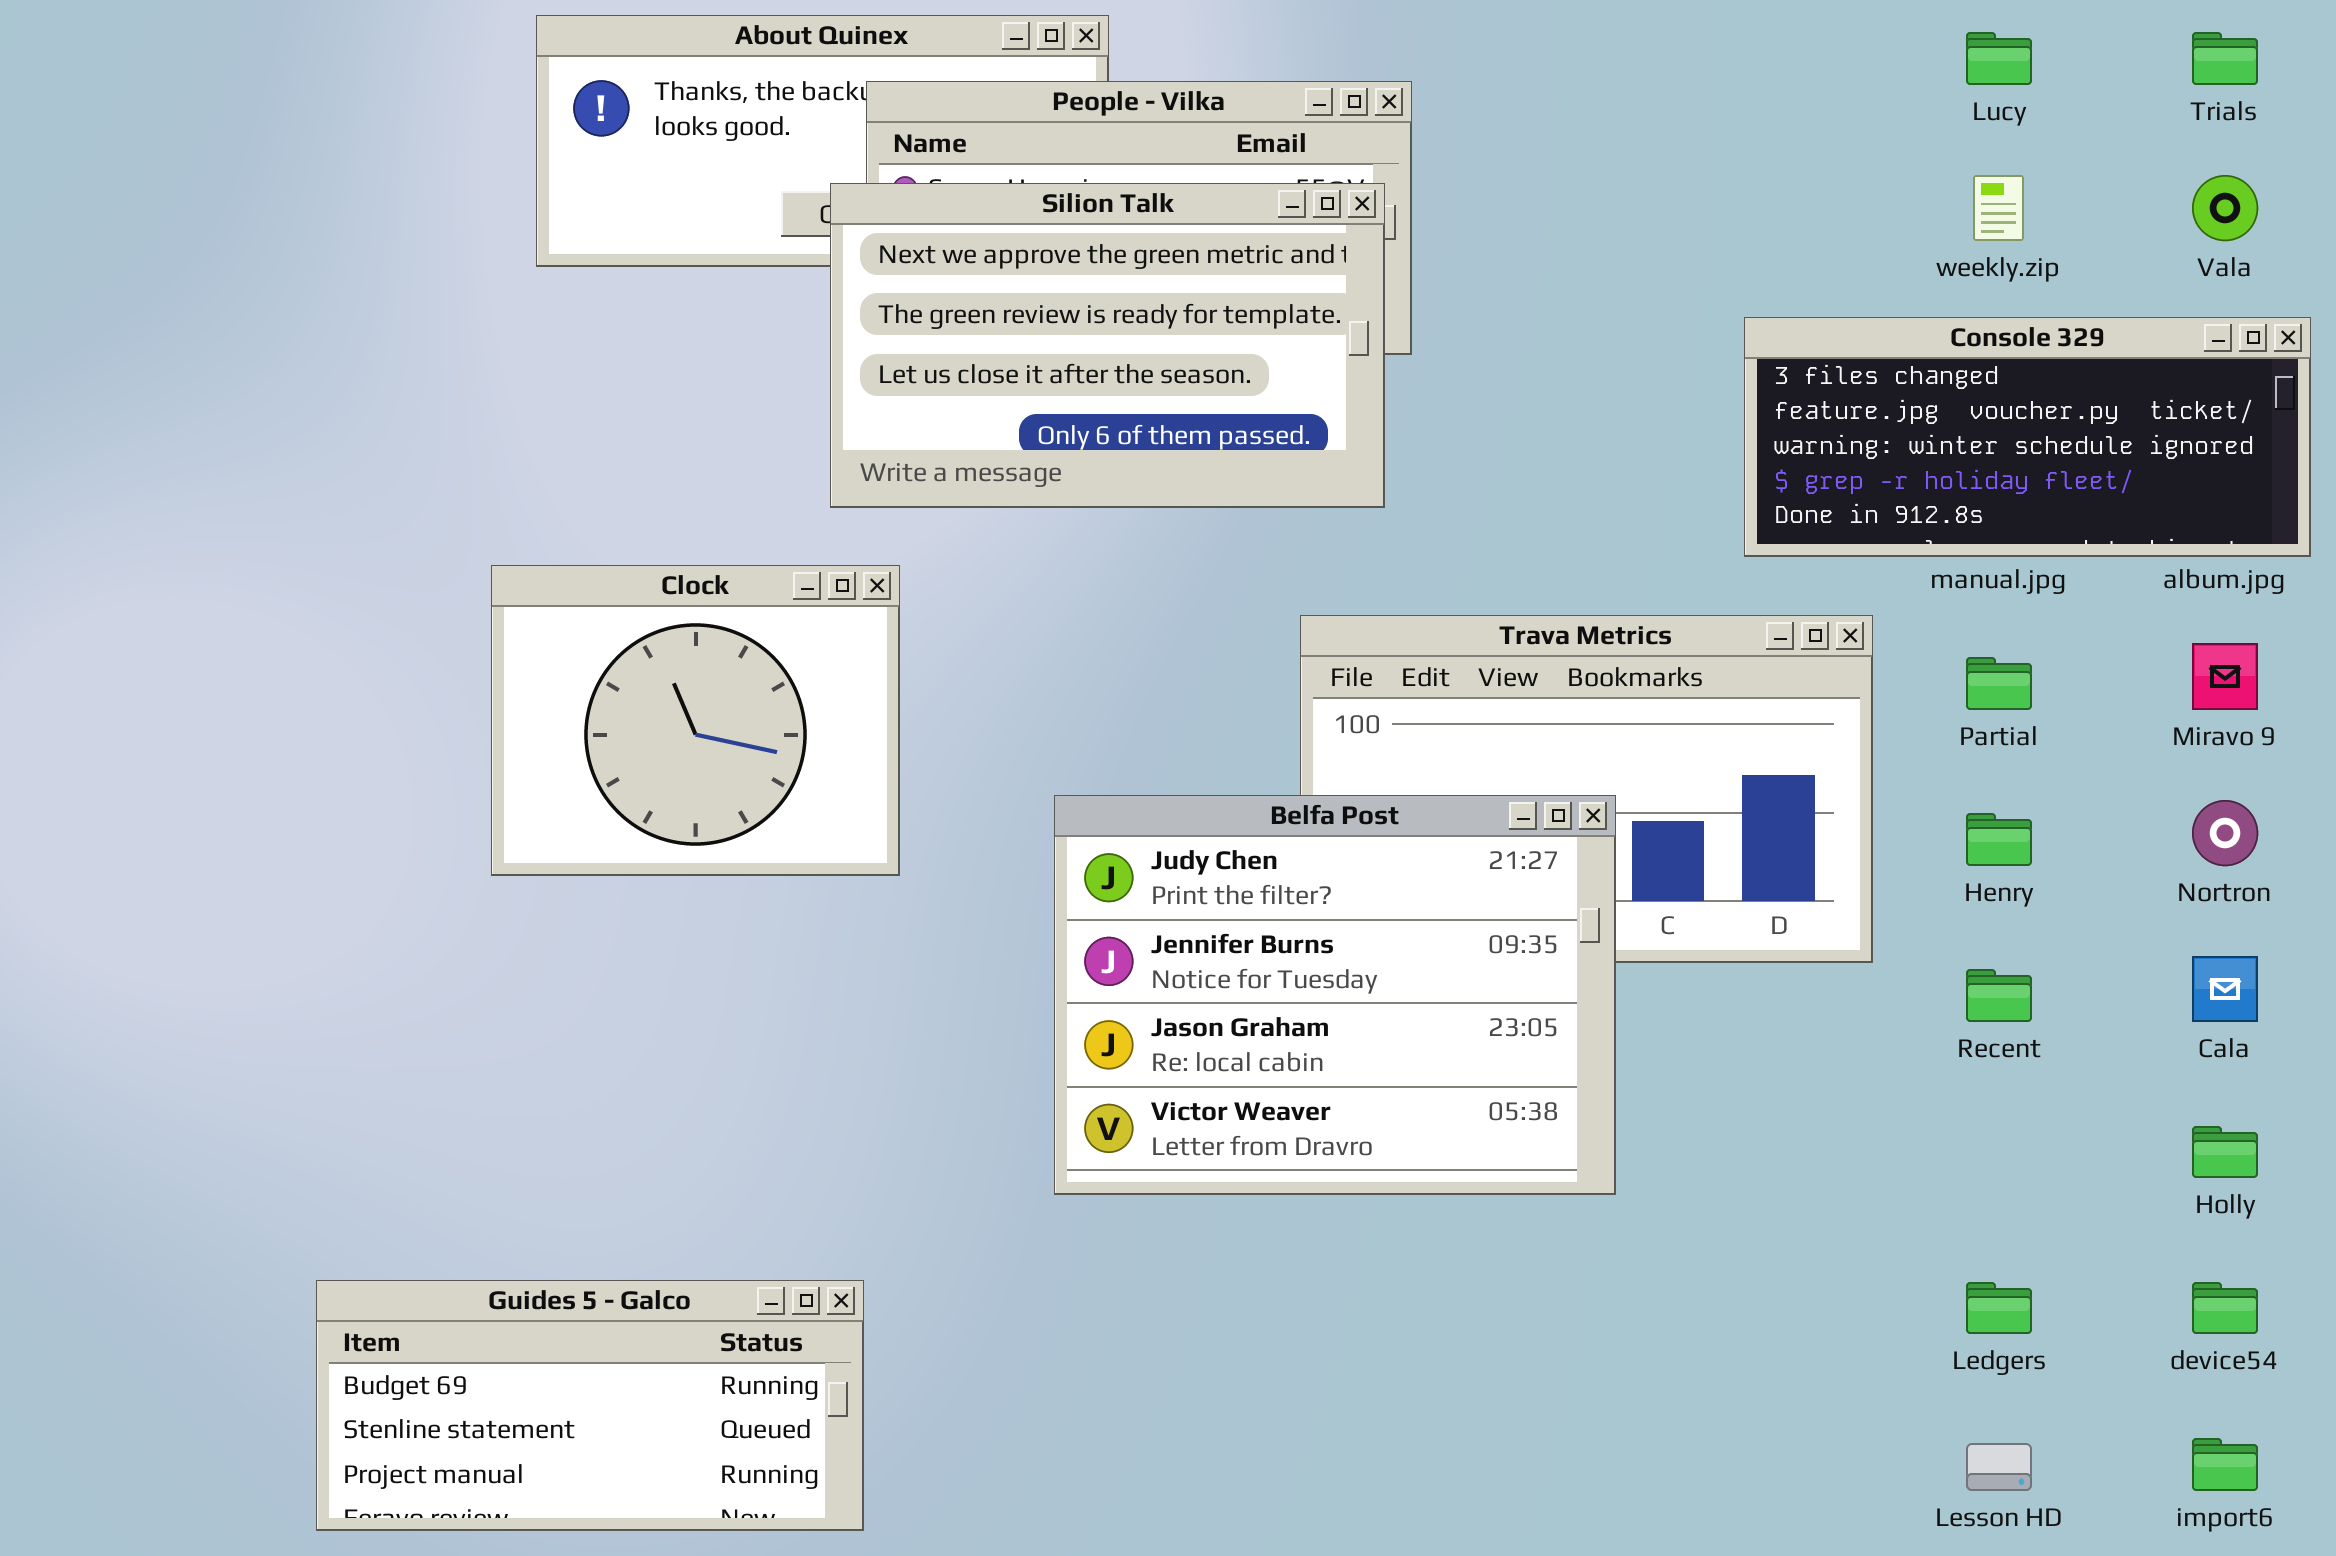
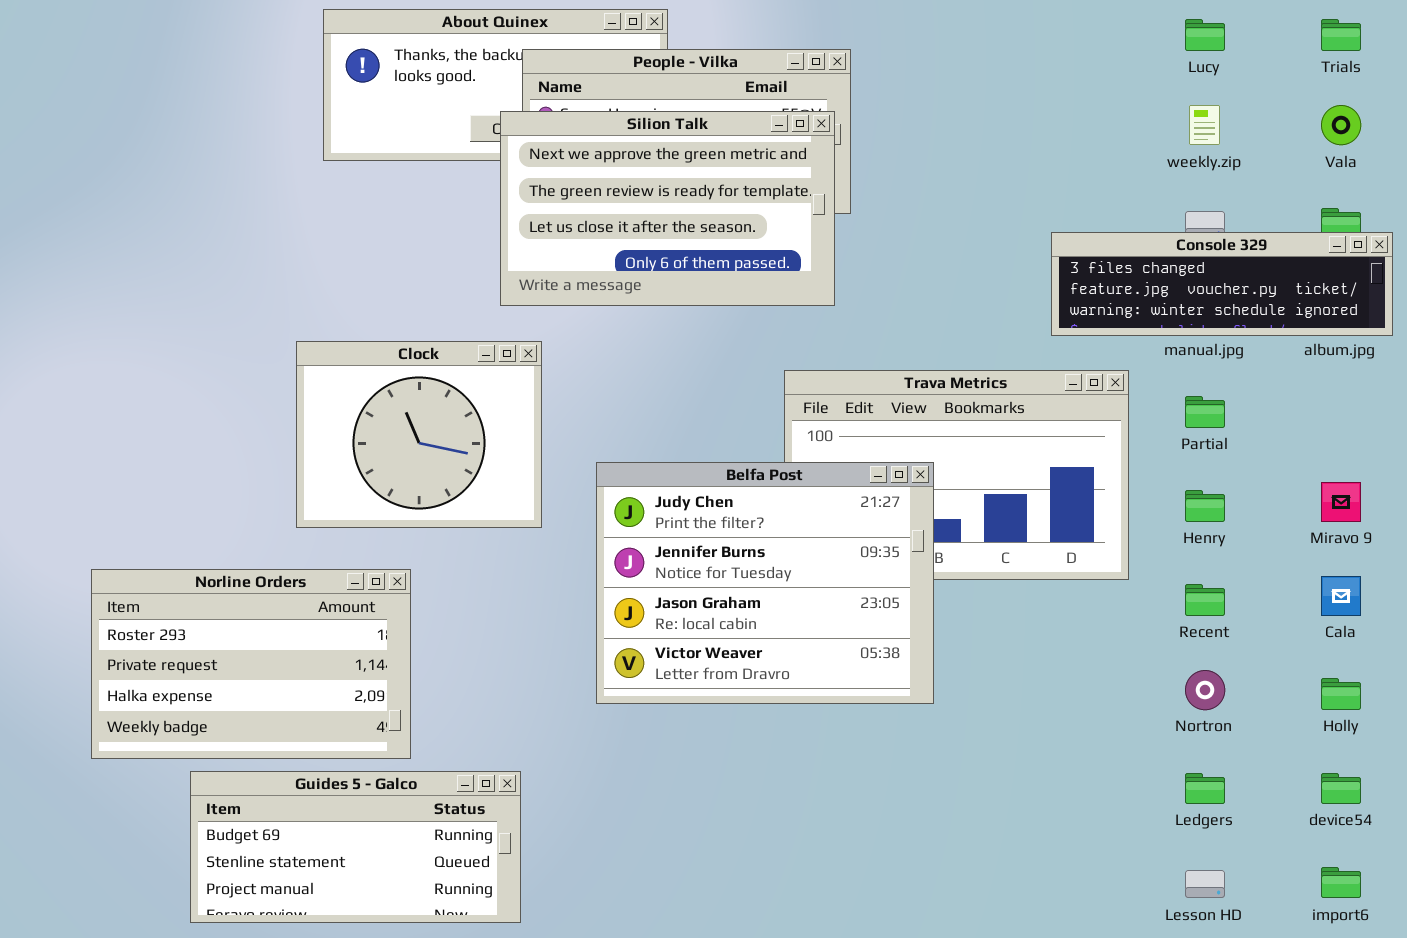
Console 329: [1744,317,2311,557] -> [1051,232,1393,336], resized
Miravo 9: [2192,643,2258,710] -> [1321,482,1361,522], moved
Belfa Post: [1054,795,1616,1195] -> [596,462,934,704], moved
Nortron: [2192,800,2258,866] -> [1185,670,1225,710], moved
Norline Orders: none -> [91,569,411,759], opened

